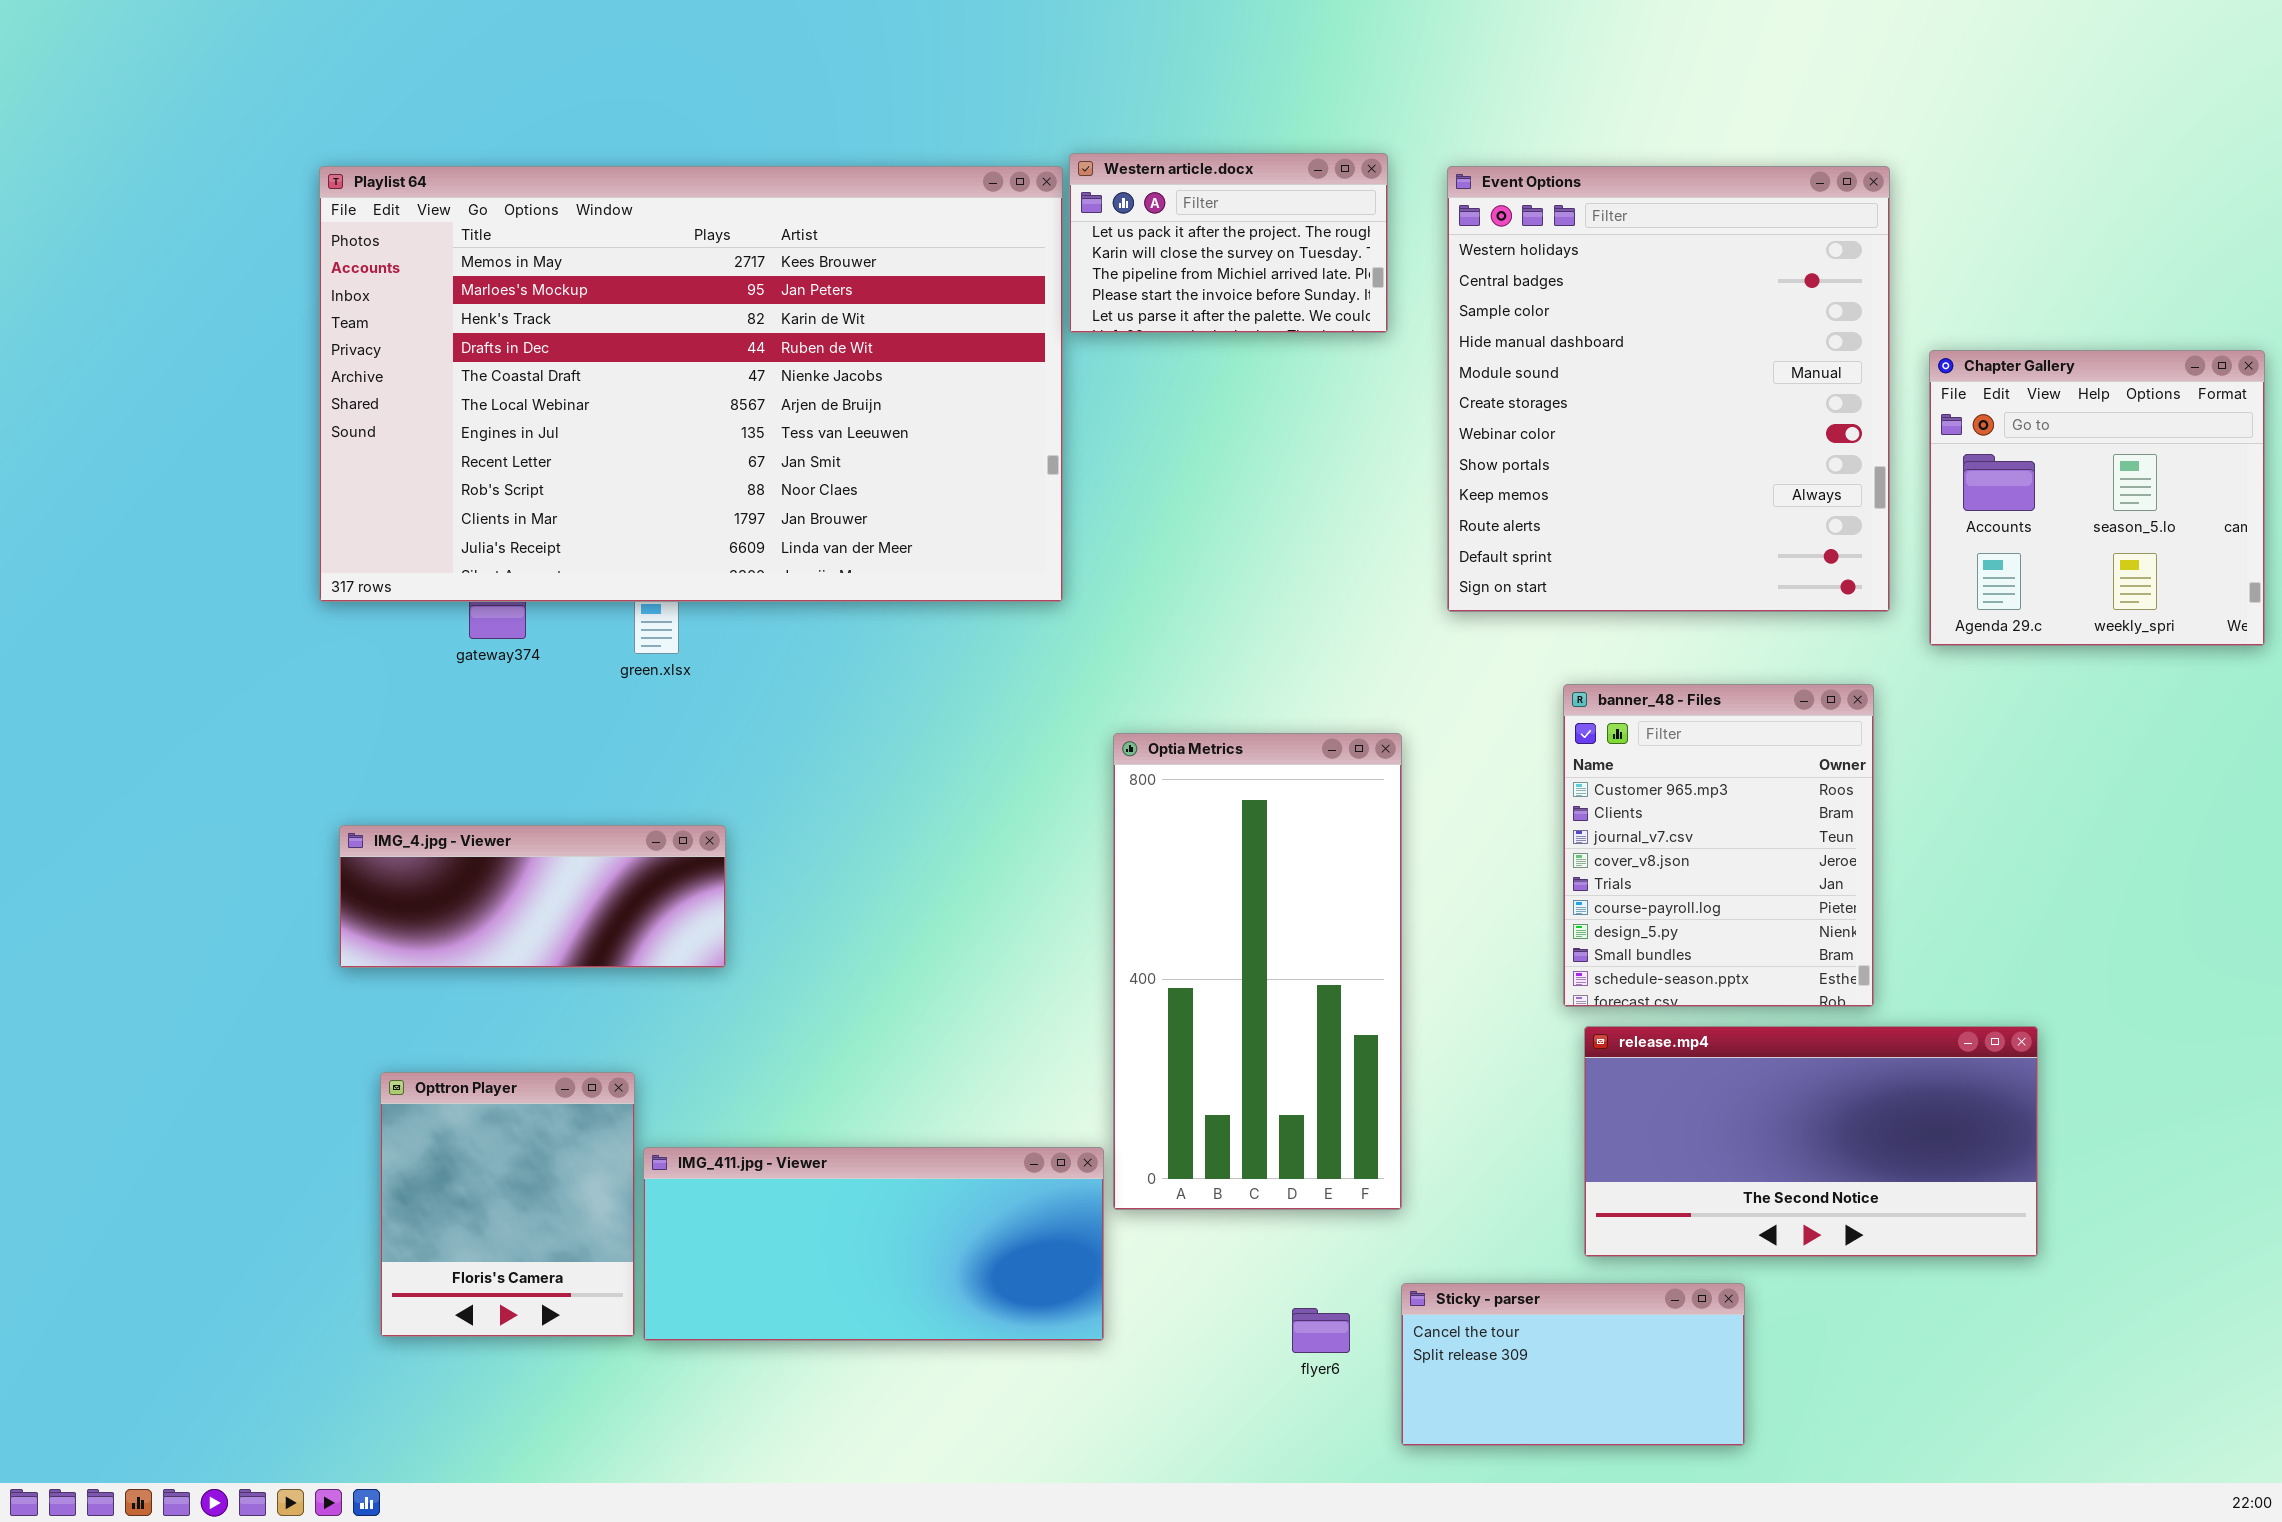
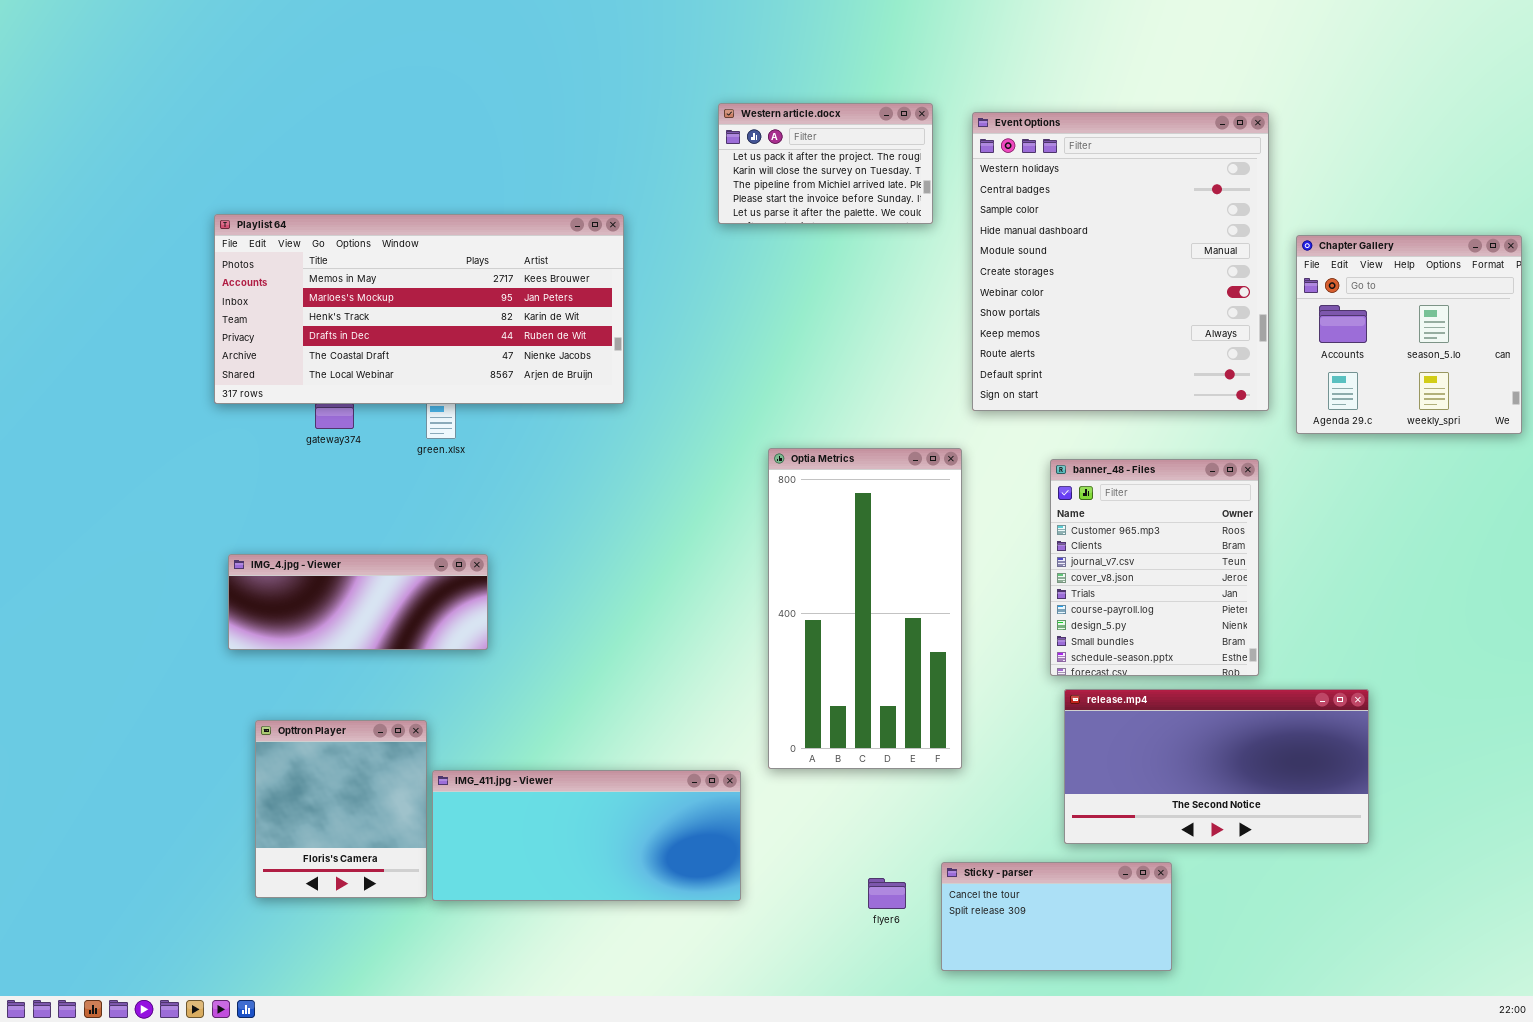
Playlist 64: [319,166,1063,602] -> [214,214,624,404], resized
Optia Metrics: [1113,733,1402,1210] -> [768,448,962,769], moved

